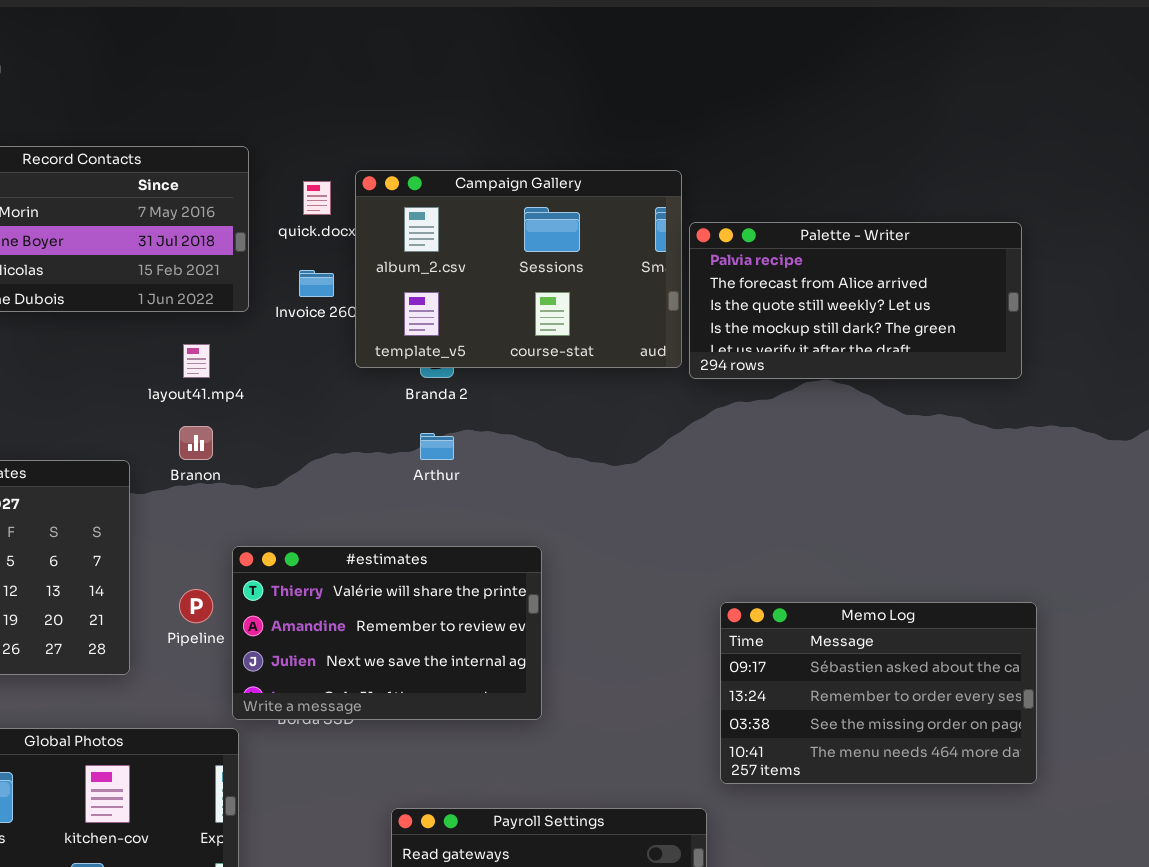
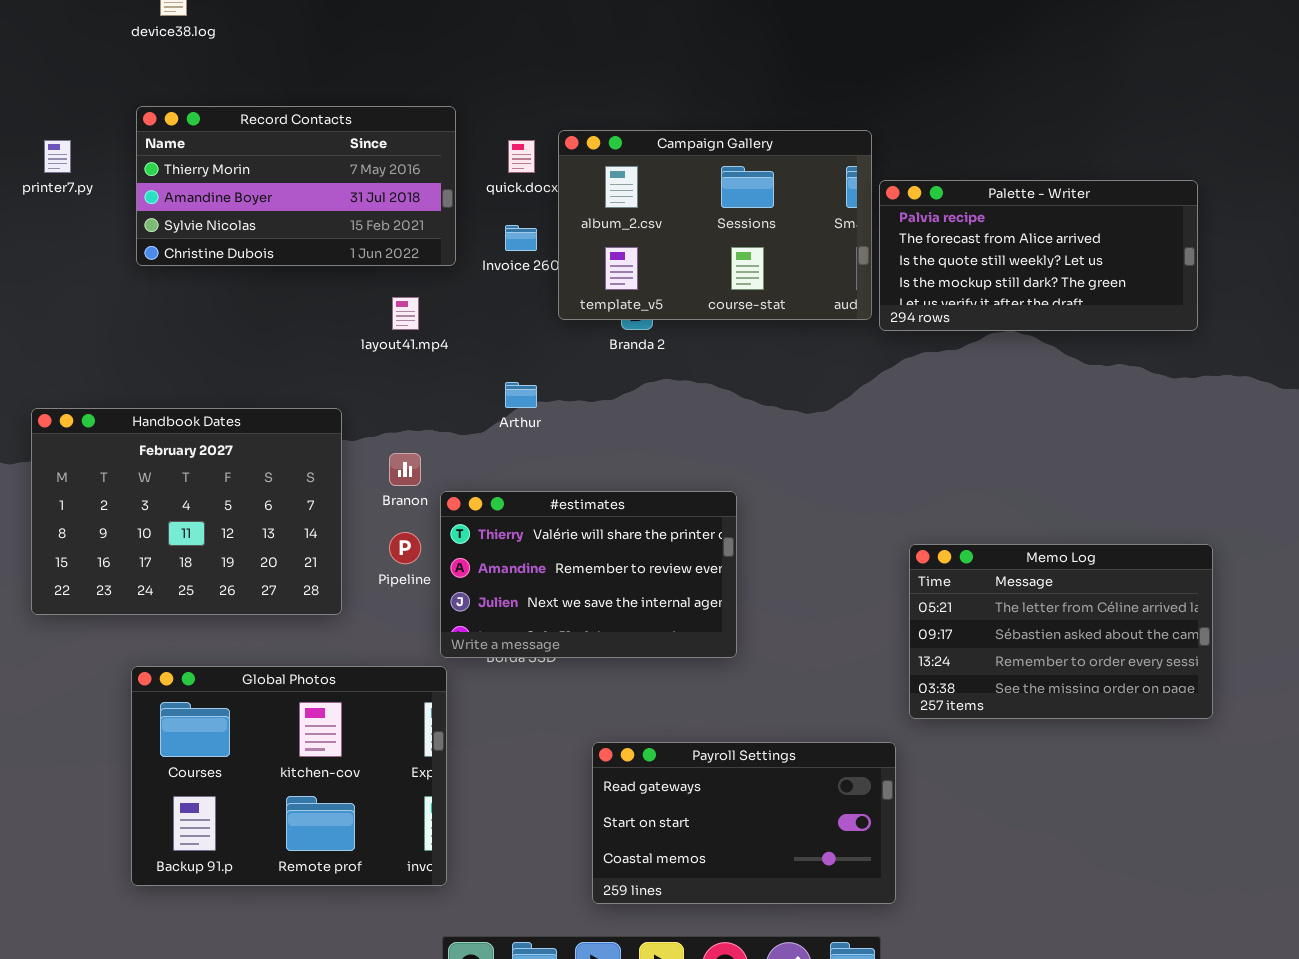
Branon: [179,426,213,460] -> [389,453,421,486], moved
Arthur: [420,433,454,460] -> [505,382,537,408], moved
Memo Log: [720,602,1037,784] -> [909,544,1213,719], scrolled up 1 row

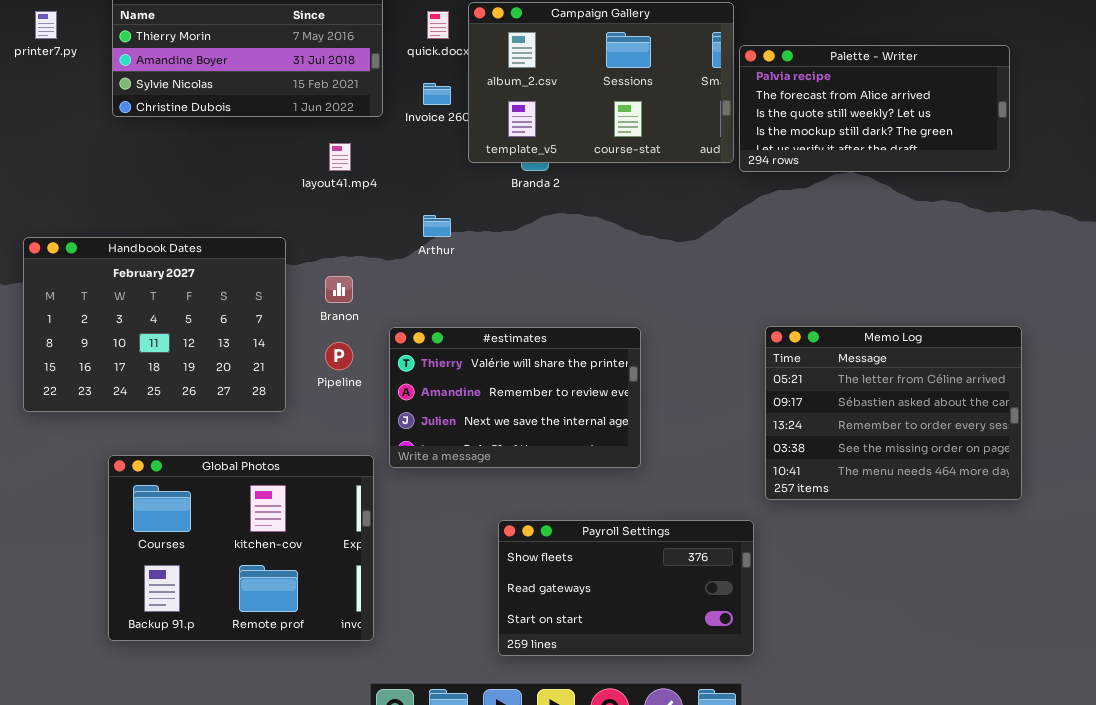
#estimates: [440,491,737,658] -> [389,327,641,468], moved
Memo Log: [909,544,1213,719] -> [765,326,1022,500], resized
Payroll Settings: [592,742,896,904] -> [498,520,754,656], scrolled up 1 row

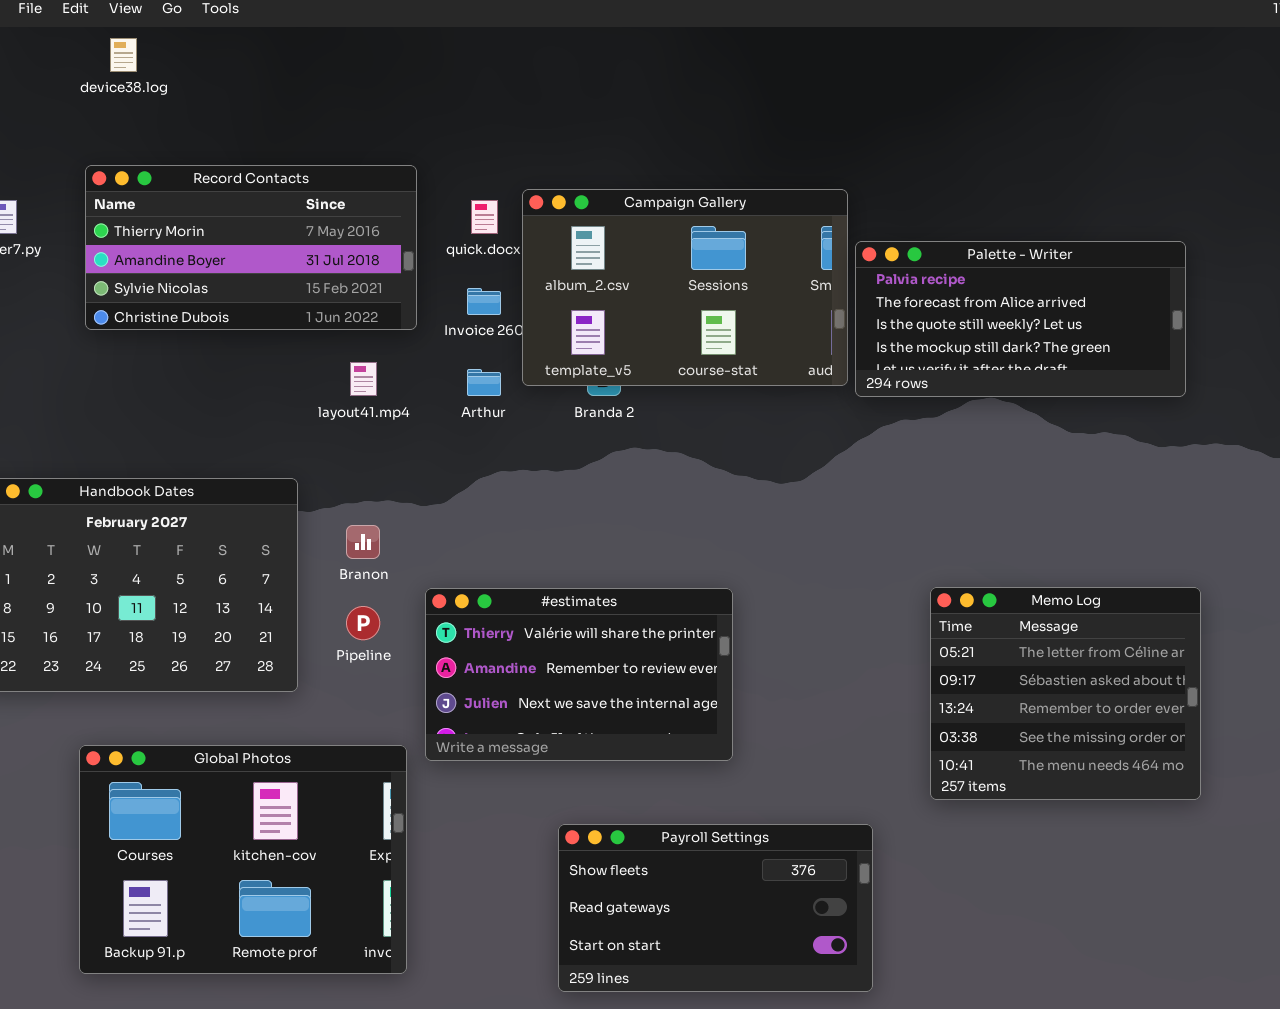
Arthur: [423,215,451,237] -> [467,369,501,396], moved
Memo Log: [765,326,1022,500] -> [930,587,1201,800], resized

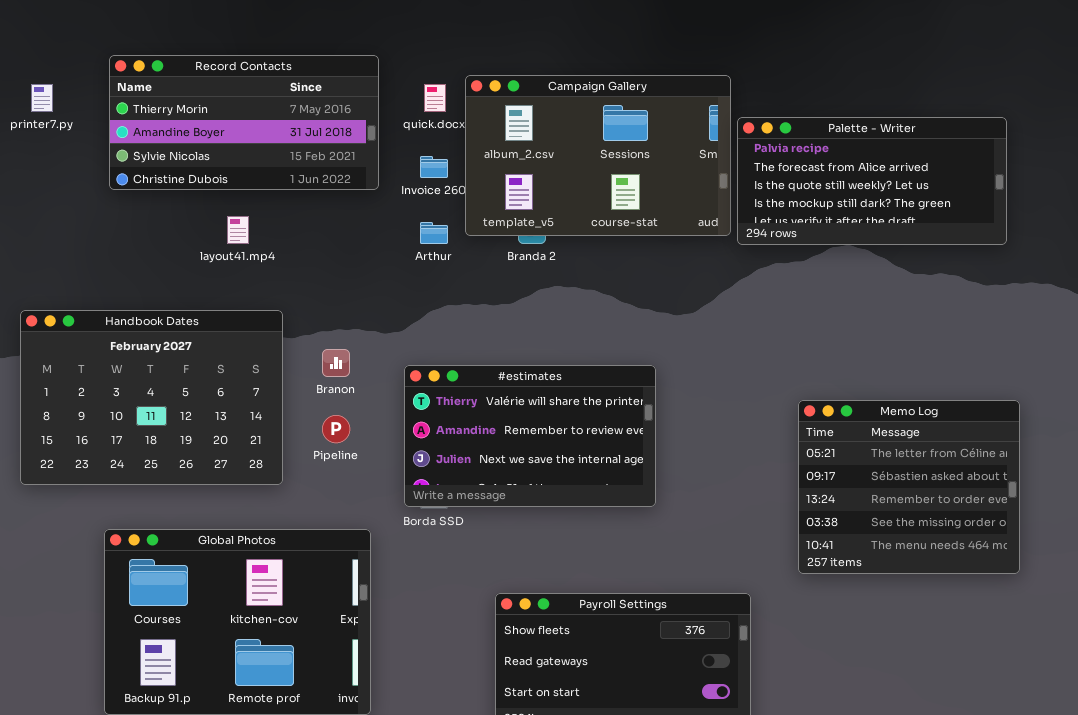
layout41.mp4: [350,362,377,396] -> [227,216,249,244], moved
#estimates: [425,588,733,761] -> [404,365,656,507], moved

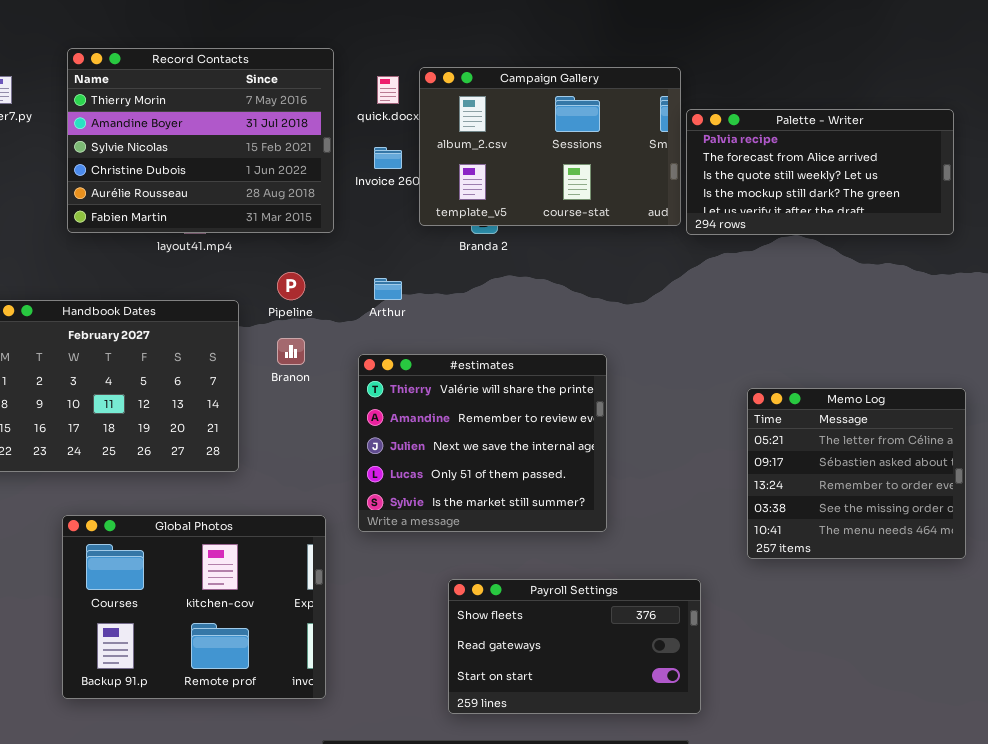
Record Contacts: [109,55,379,190] -> [67,48,334,233], resized
Arthur: [420,222,448,244] -> [374,278,402,300], moved
#estimates: [404,365,656,507] -> [358,354,607,532], resized
Pipeline: [322,415,350,443] -> [277,272,305,300], moved

